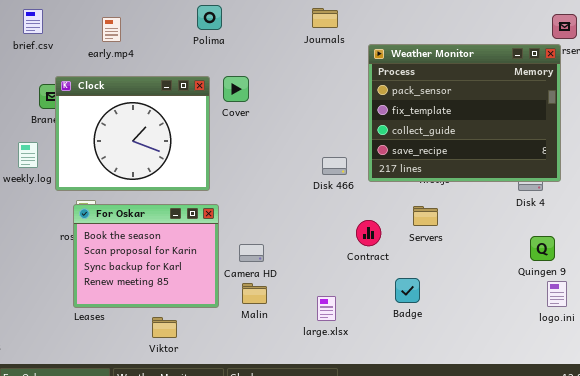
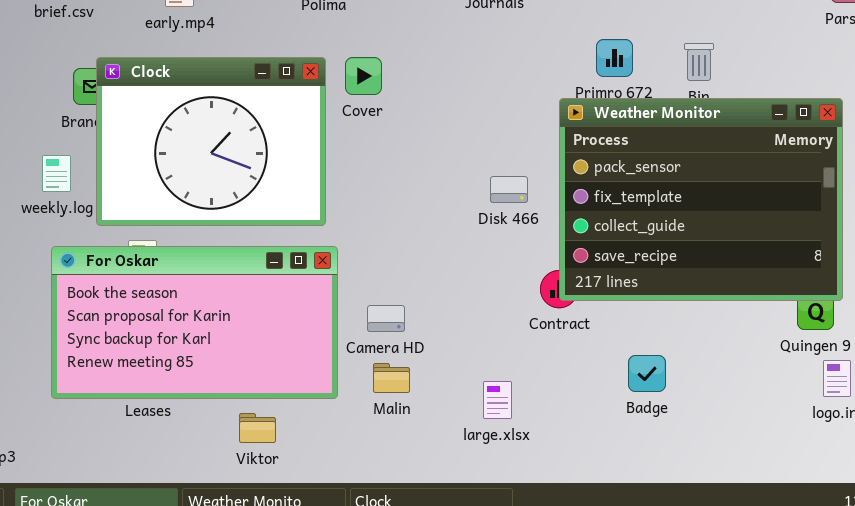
Weather Monitor: [368,44,561,182] -> [559,98,843,301], moved
For Oskar: [73,204,219,308] -> [51,246,338,399], resized
Badge: [395,278,420,303] -> [628,355,666,392], moved

